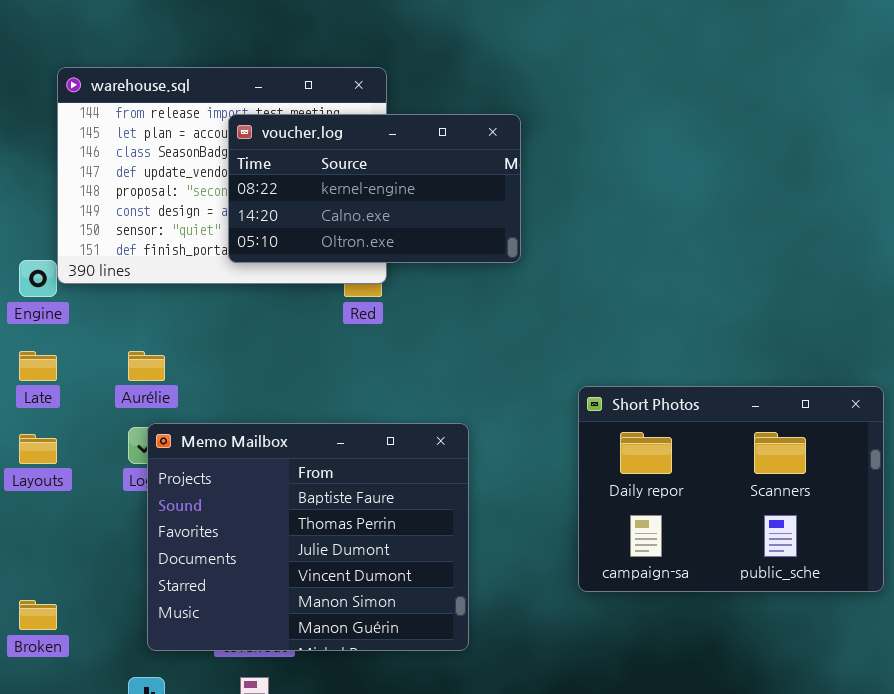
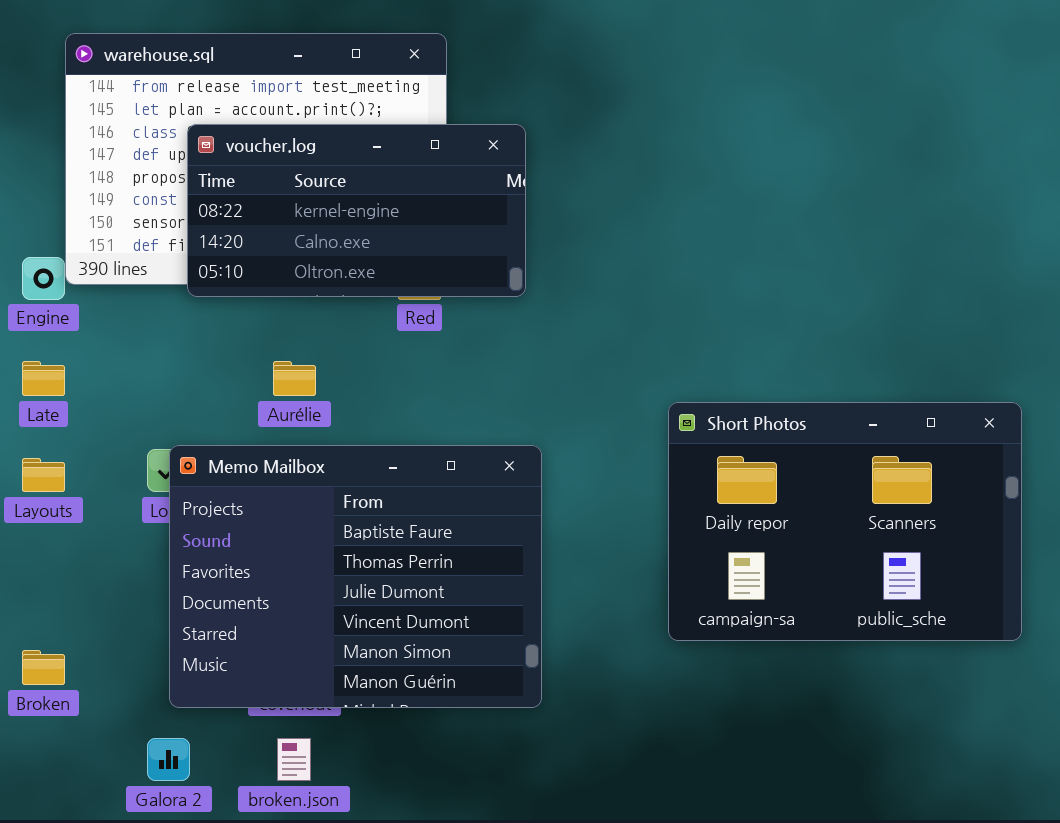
voucher.log: [228,114,521,263] -> [187,124,526,297], moved
Aurélie: [128,351,165,381] -> [273,361,316,396], moved

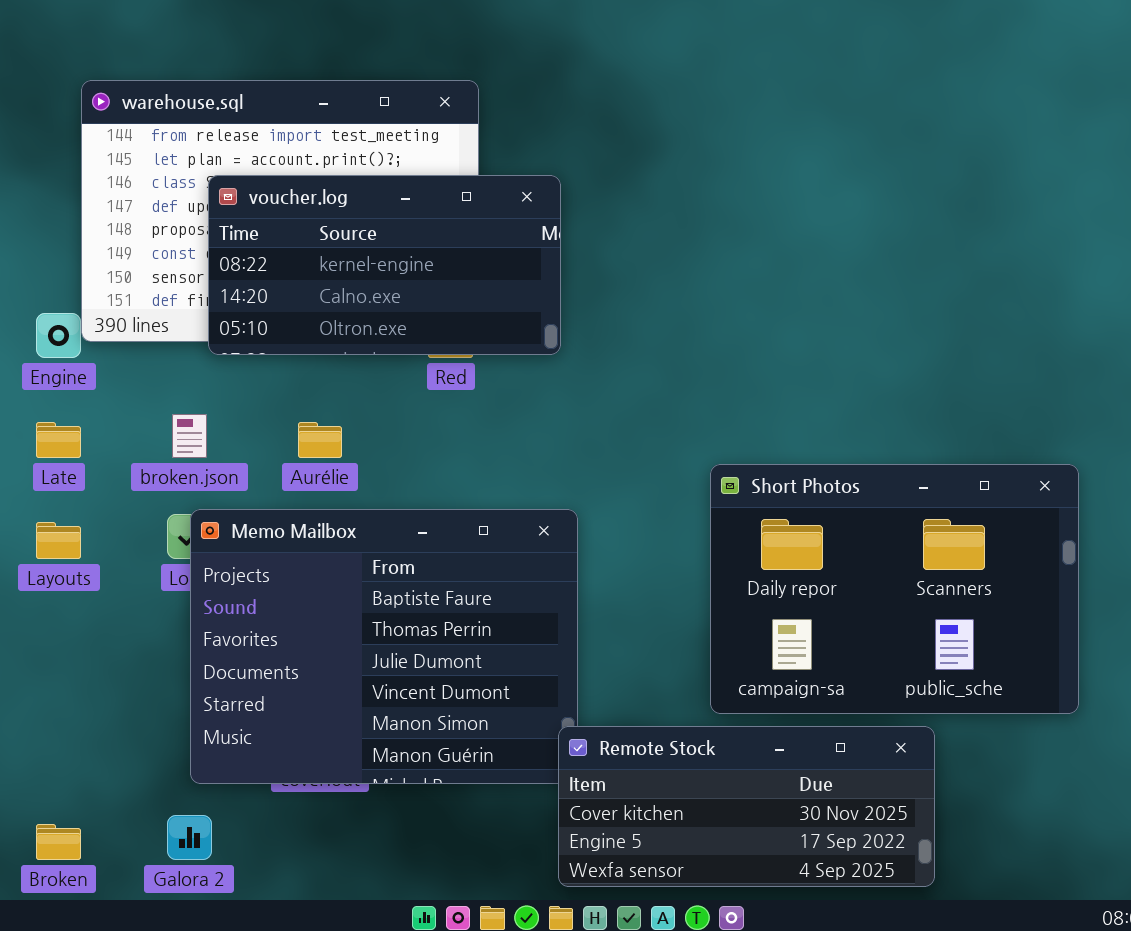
Broken: [22,650,65,685] -> [36,824,81,860], moved
Remote Stock: none -> [558,726,935,887], opened
broken.json: [277,738,311,781] -> [172,414,207,458], moved

